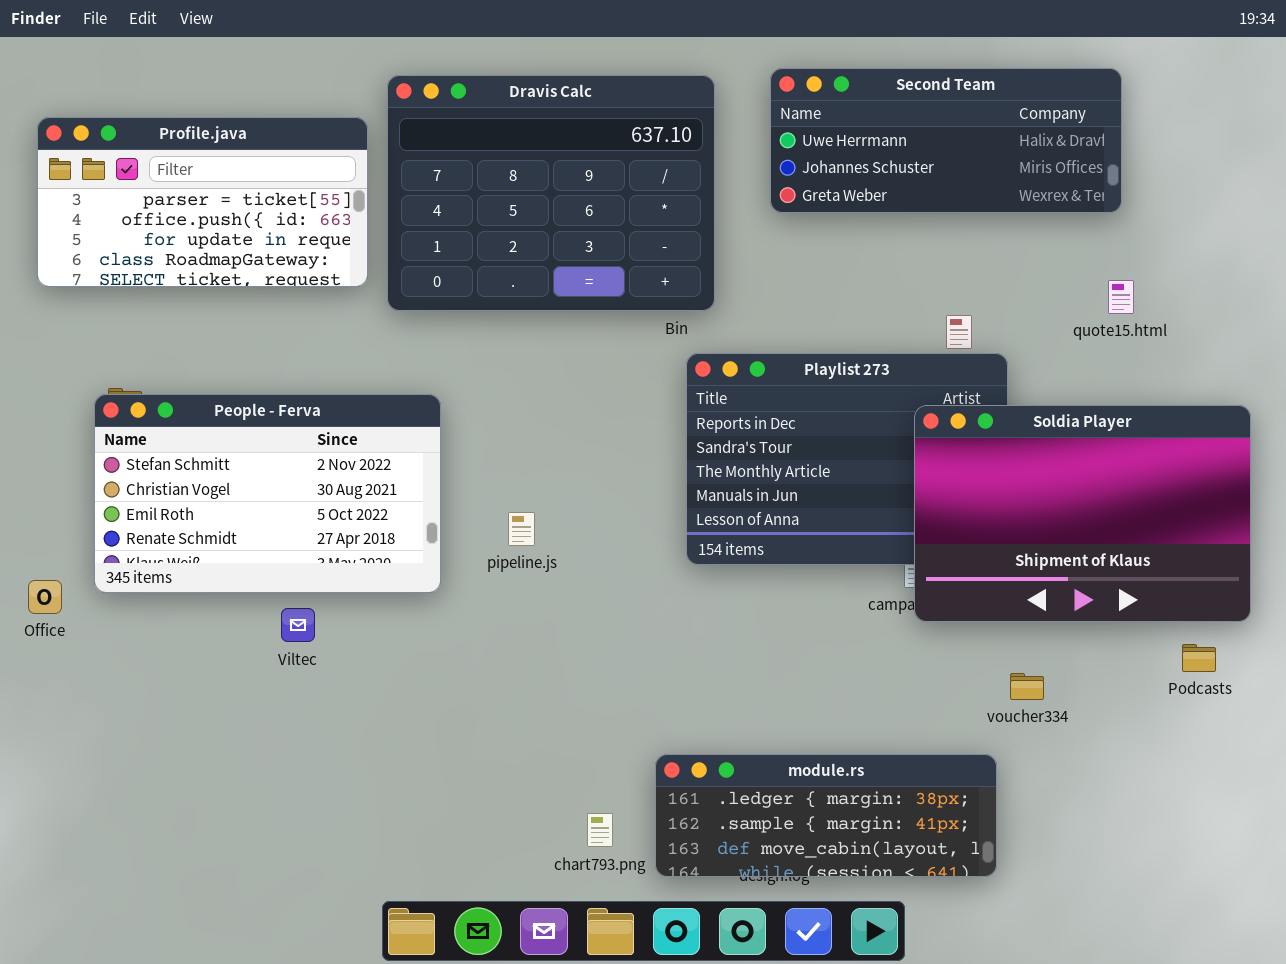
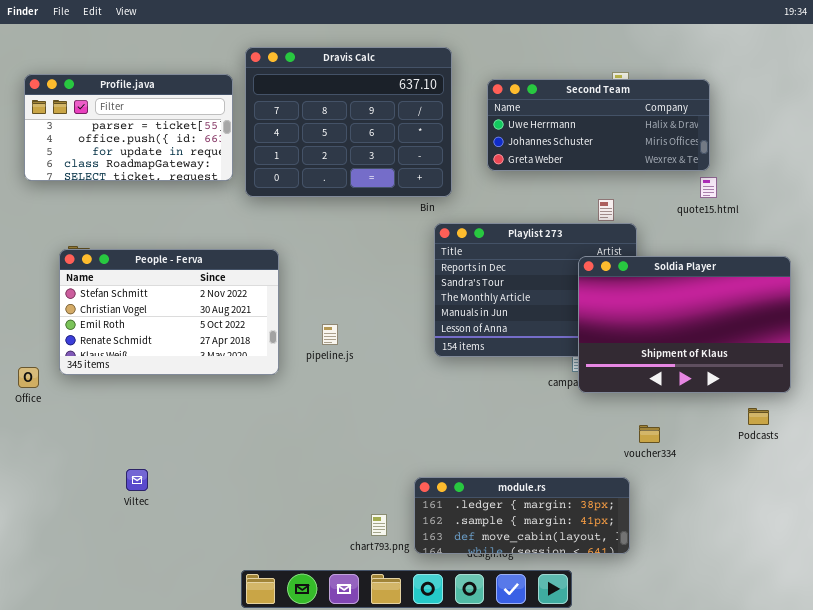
Second Team: [770,68,1122,213] -> [487,79,710,171], moved
Viltec: [281,608,315,642] -> [126,469,148,491], moved

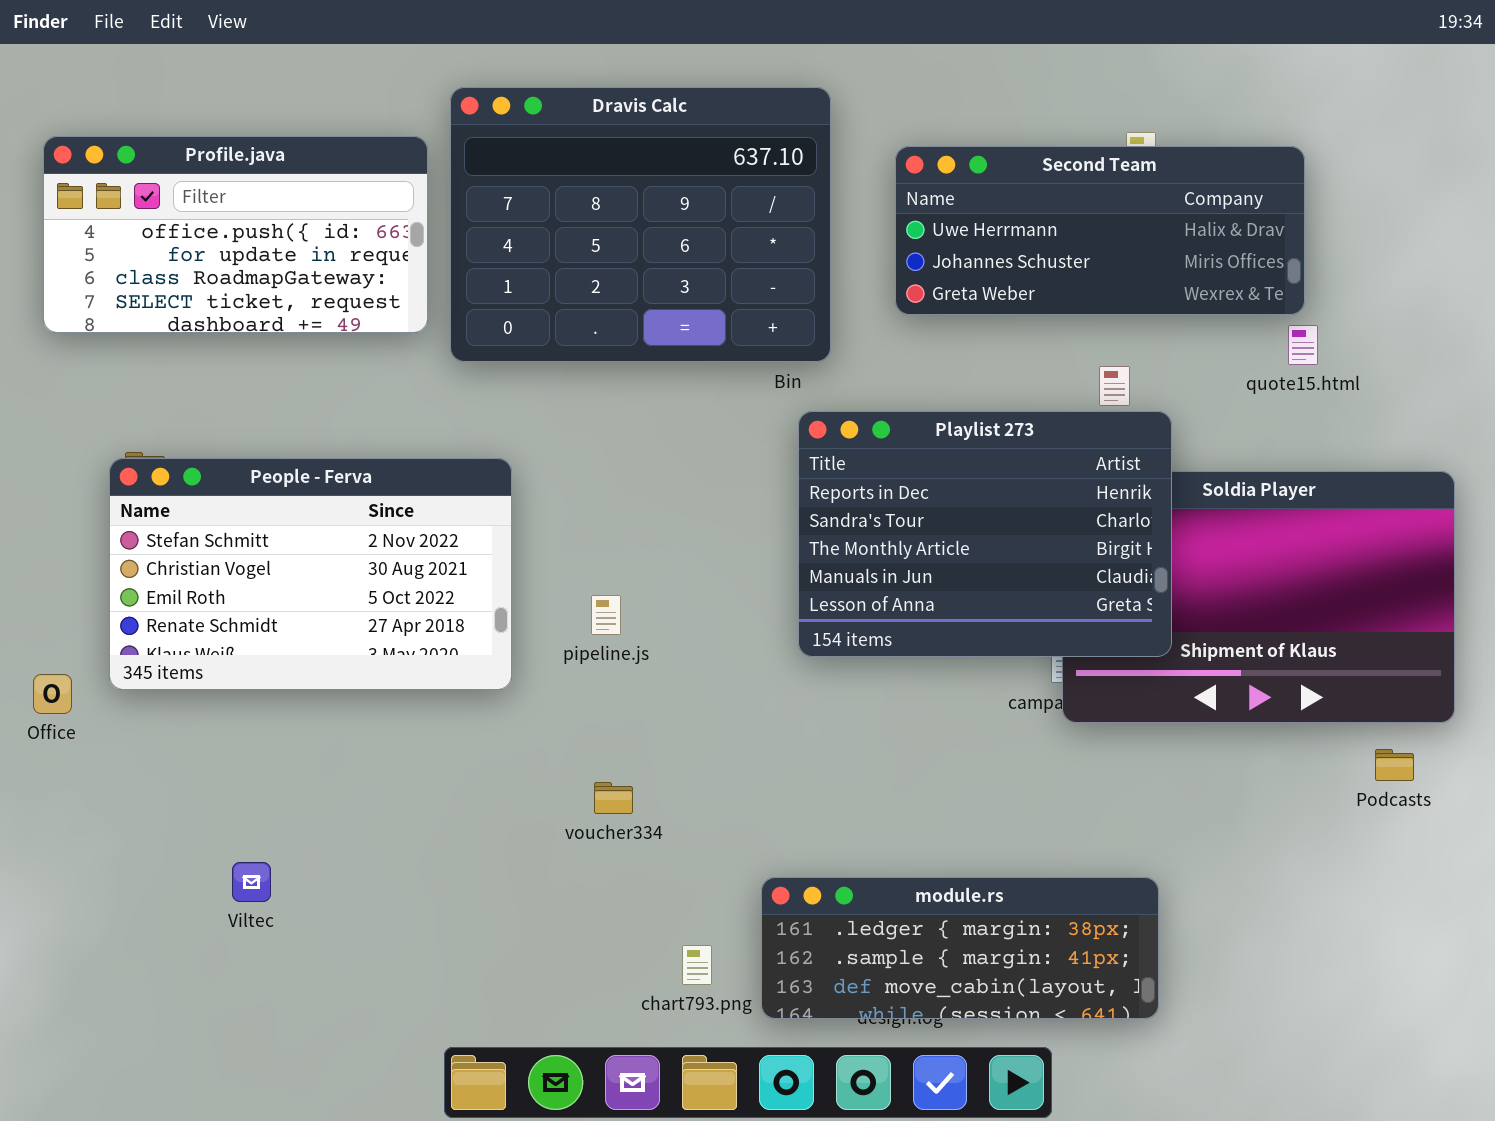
Profile.java: [24,74,233,181] -> [43,136,428,333], scrolled down 1 row
Playlist 273: [434,223,637,357] -> [798,411,1172,657], raised
voucher334: [639,425,660,443] -> [594,782,633,814], moved

